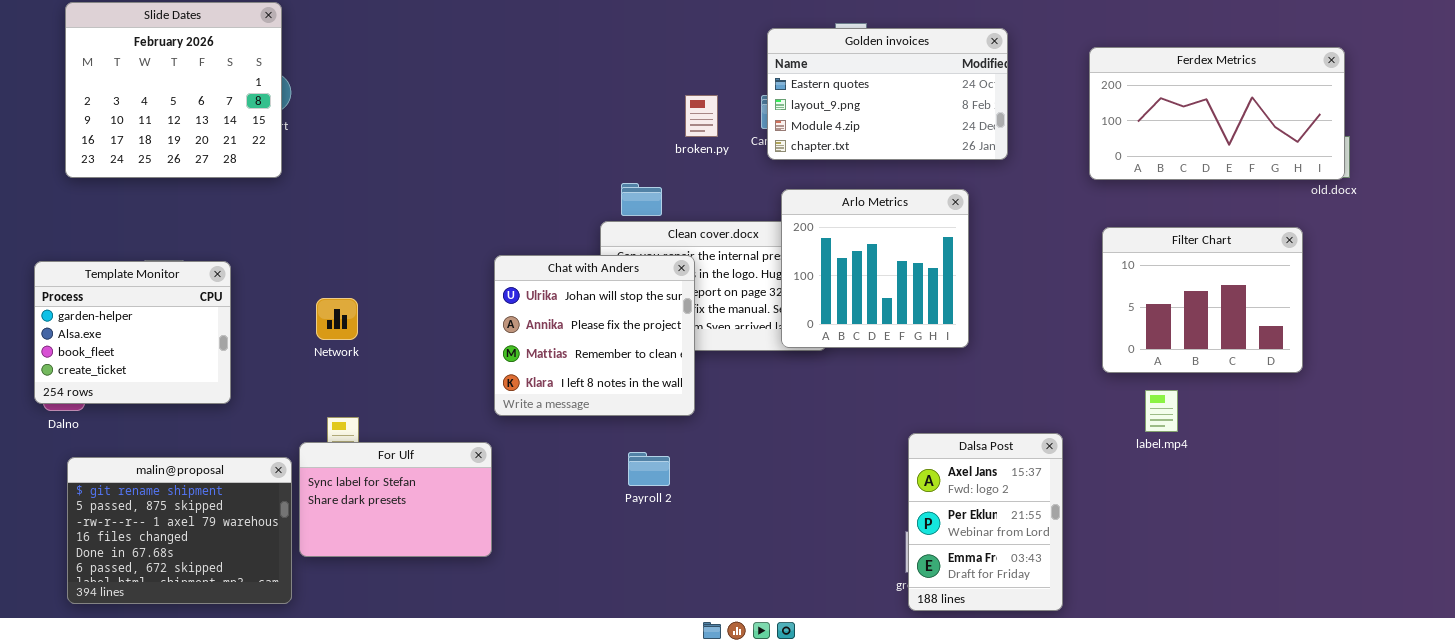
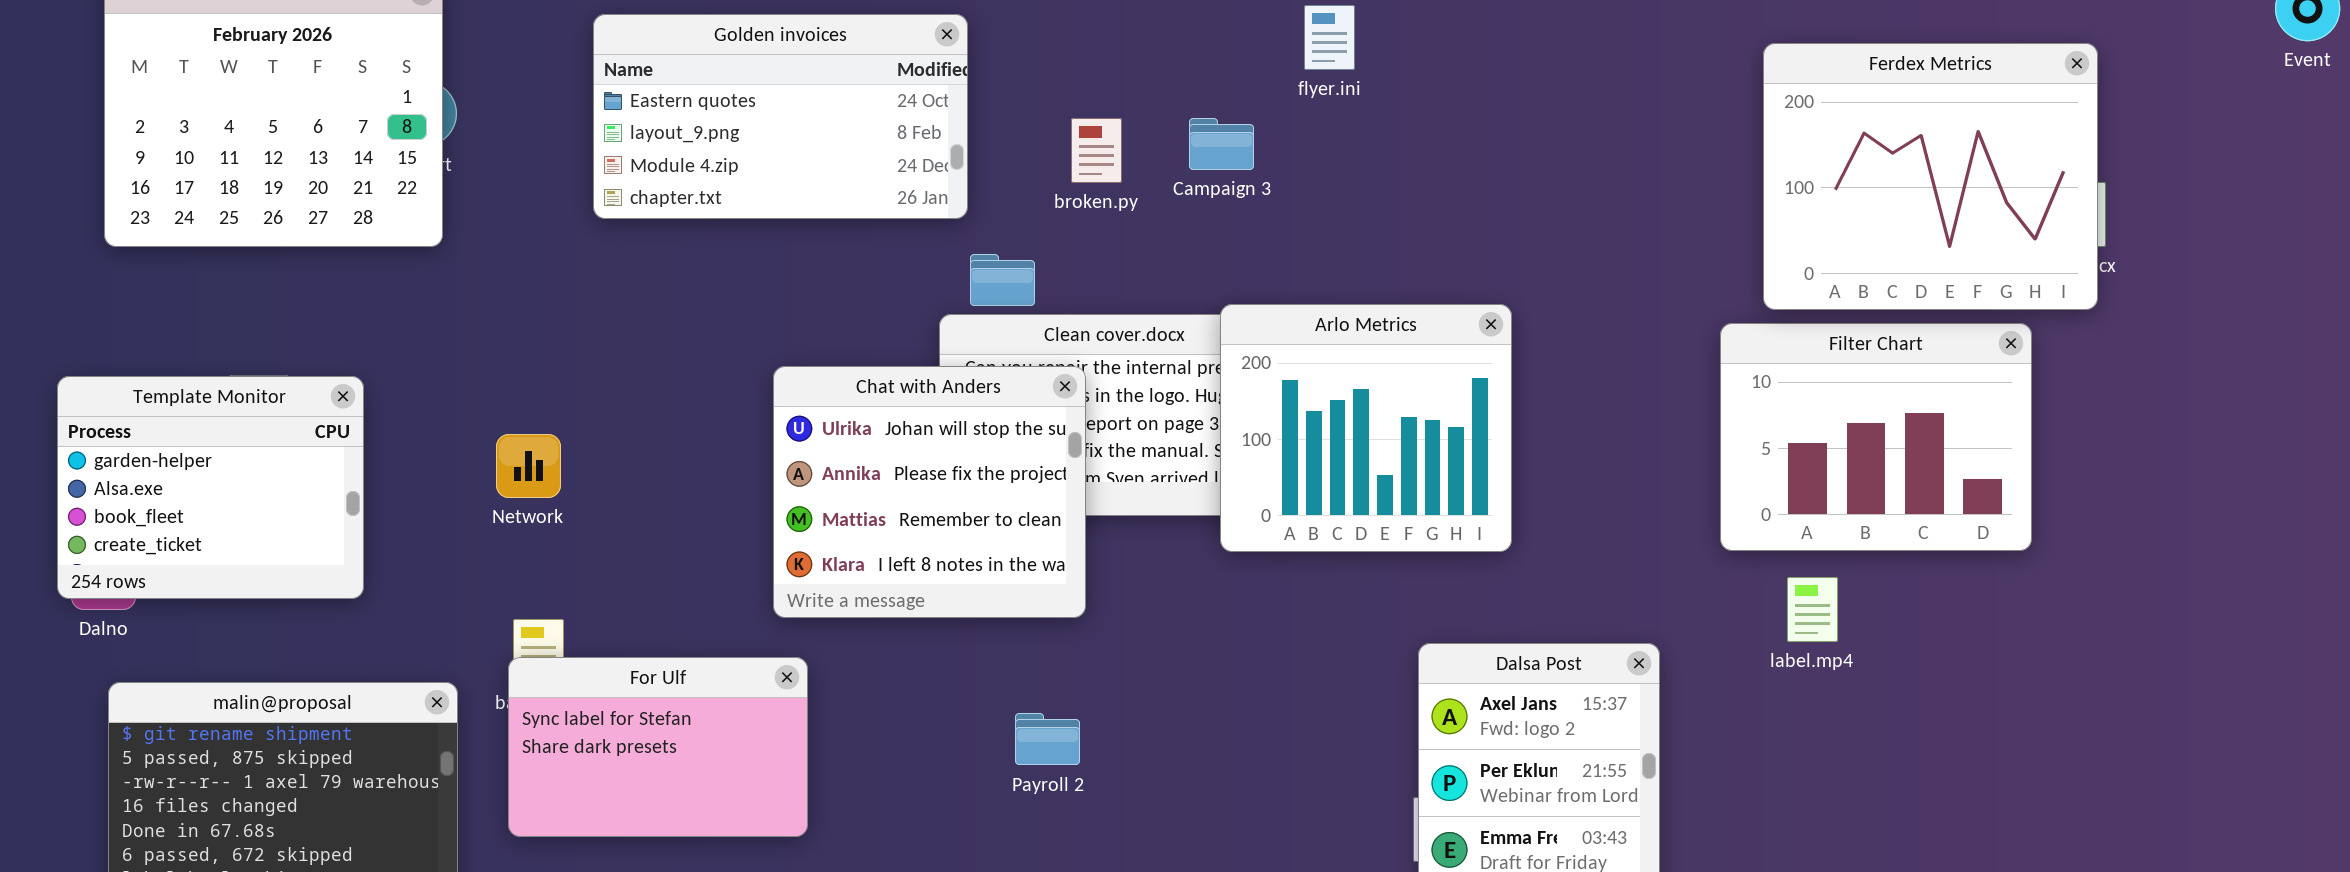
Golden invoices: [767,28,1008,160] -> [593,14,968,219], moved
Ferdex Metrics: [1089,47,1345,180] -> [1763,43,2098,310], resized
Arlo Metrics: [781,189,969,348] -> [1220,304,1512,552], moved
For Ulf: [299,442,492,557] -> [508,657,808,837], moved
Payroll 2: [628,452,670,486] -> [1015,713,1080,765], moved

